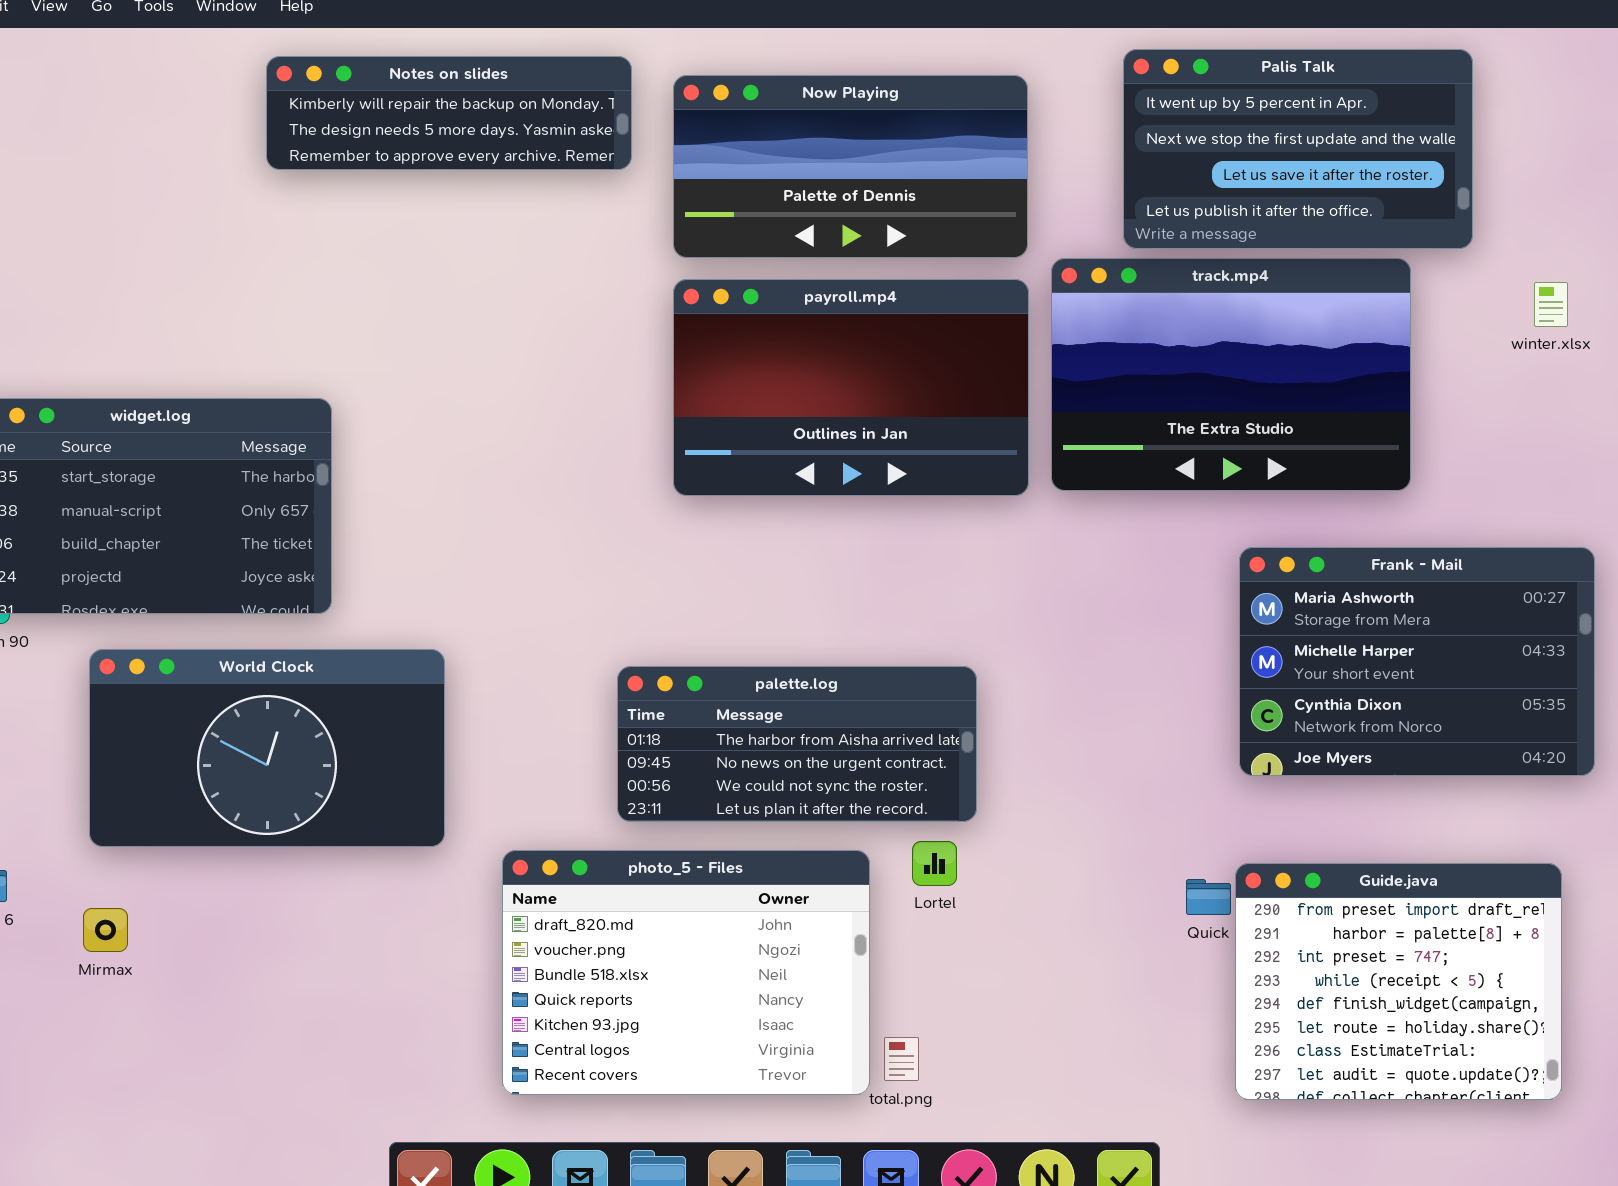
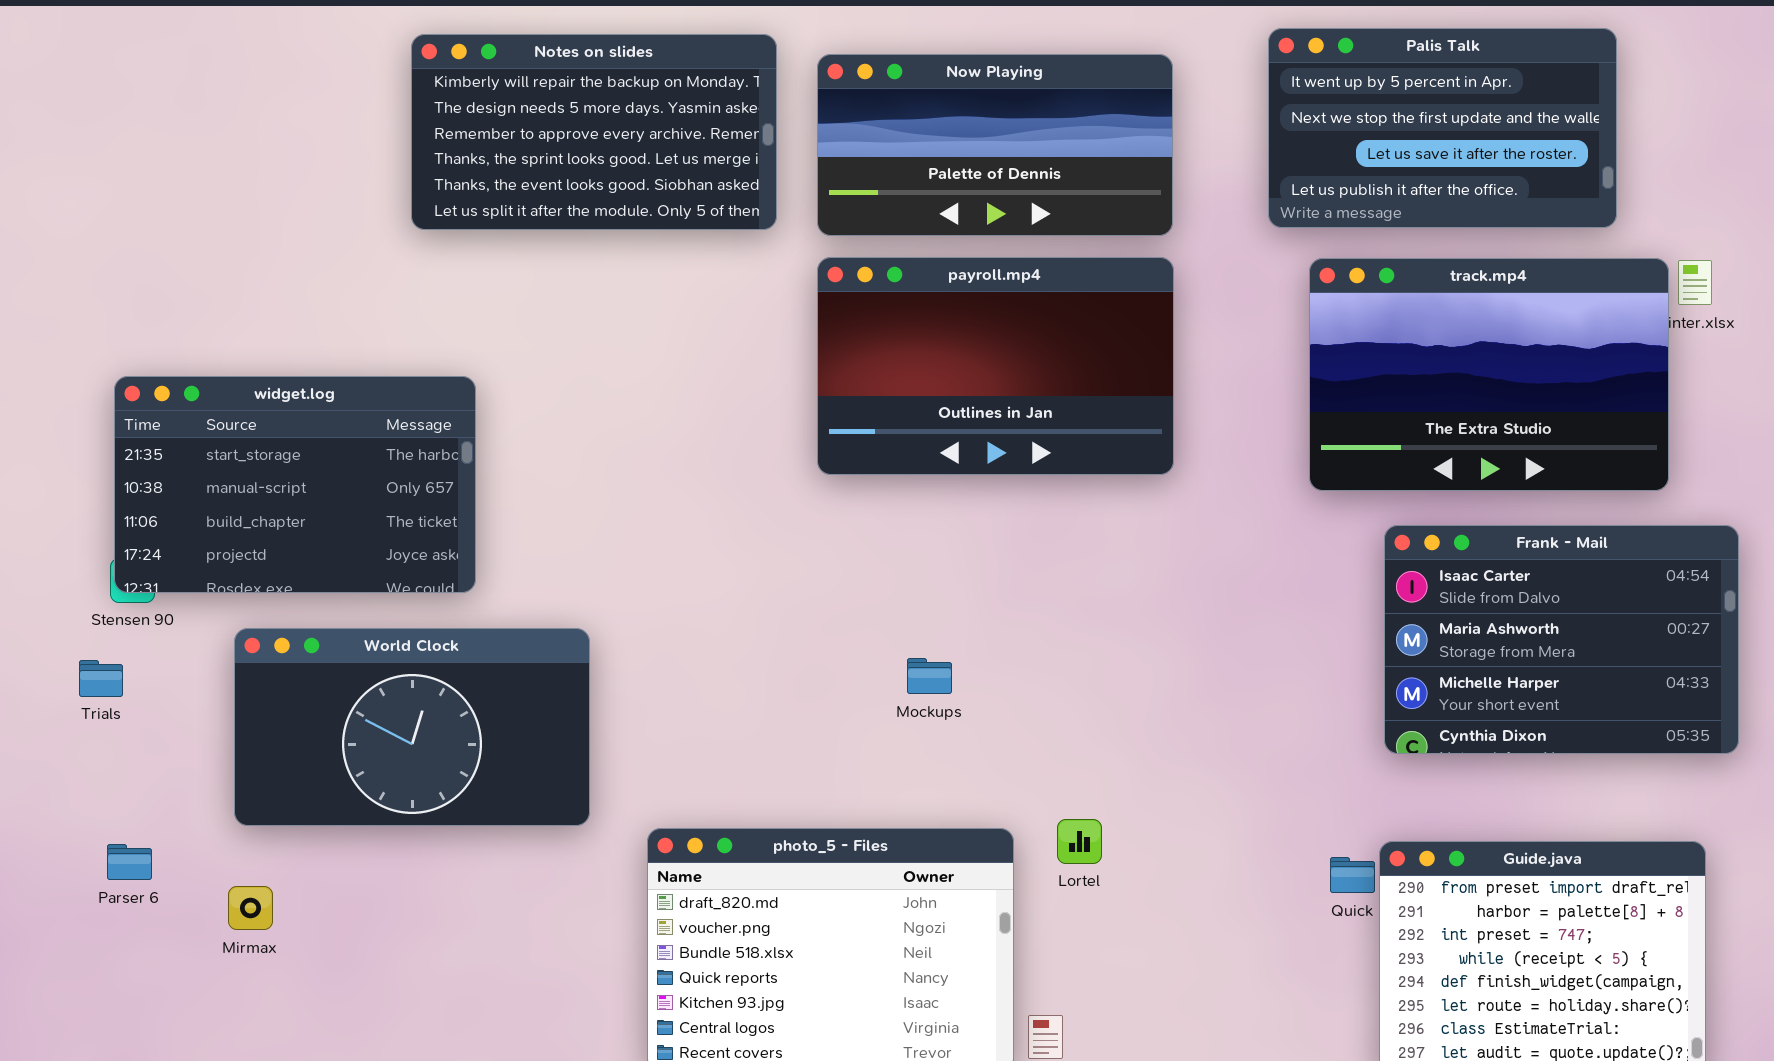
Notes on slides: [266,56,632,170] -> [411,34,777,230], resized
track.mp4: [1051,258,1411,491] -> [1309,258,1669,491], moved
Frank - Mail: [1239,547,1595,776] -> [1384,525,1739,754], scrolled up 1 row
palette.log: [617,666,977,822] -> none, closed

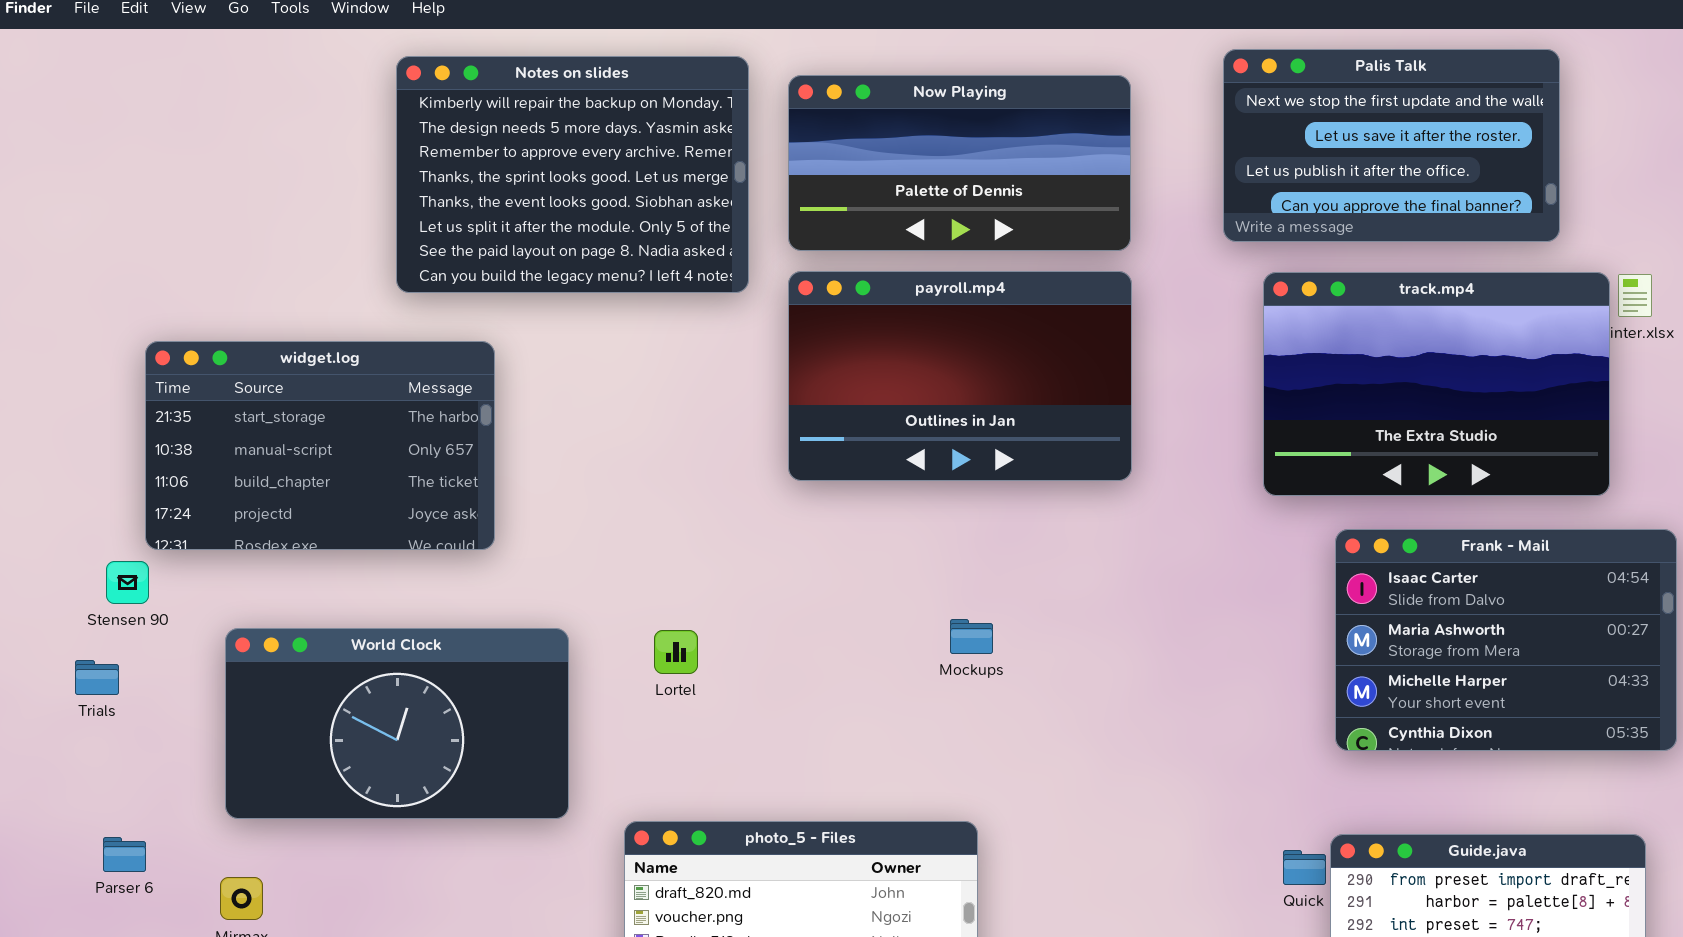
Palis Talk: [1268,28,1617,228] -> [1223,49,1560,242], scrolled down 1 row
Notes on slides: [411,34,777,230] -> [396,56,749,293], resized
widget.log: [114,376,476,593] -> [145,341,495,550], moved
Mockups: [907,658,952,694] -> [950,619,993,654], moved
Lortel: [1057,819,1102,864] -> [654,630,698,674], moved

